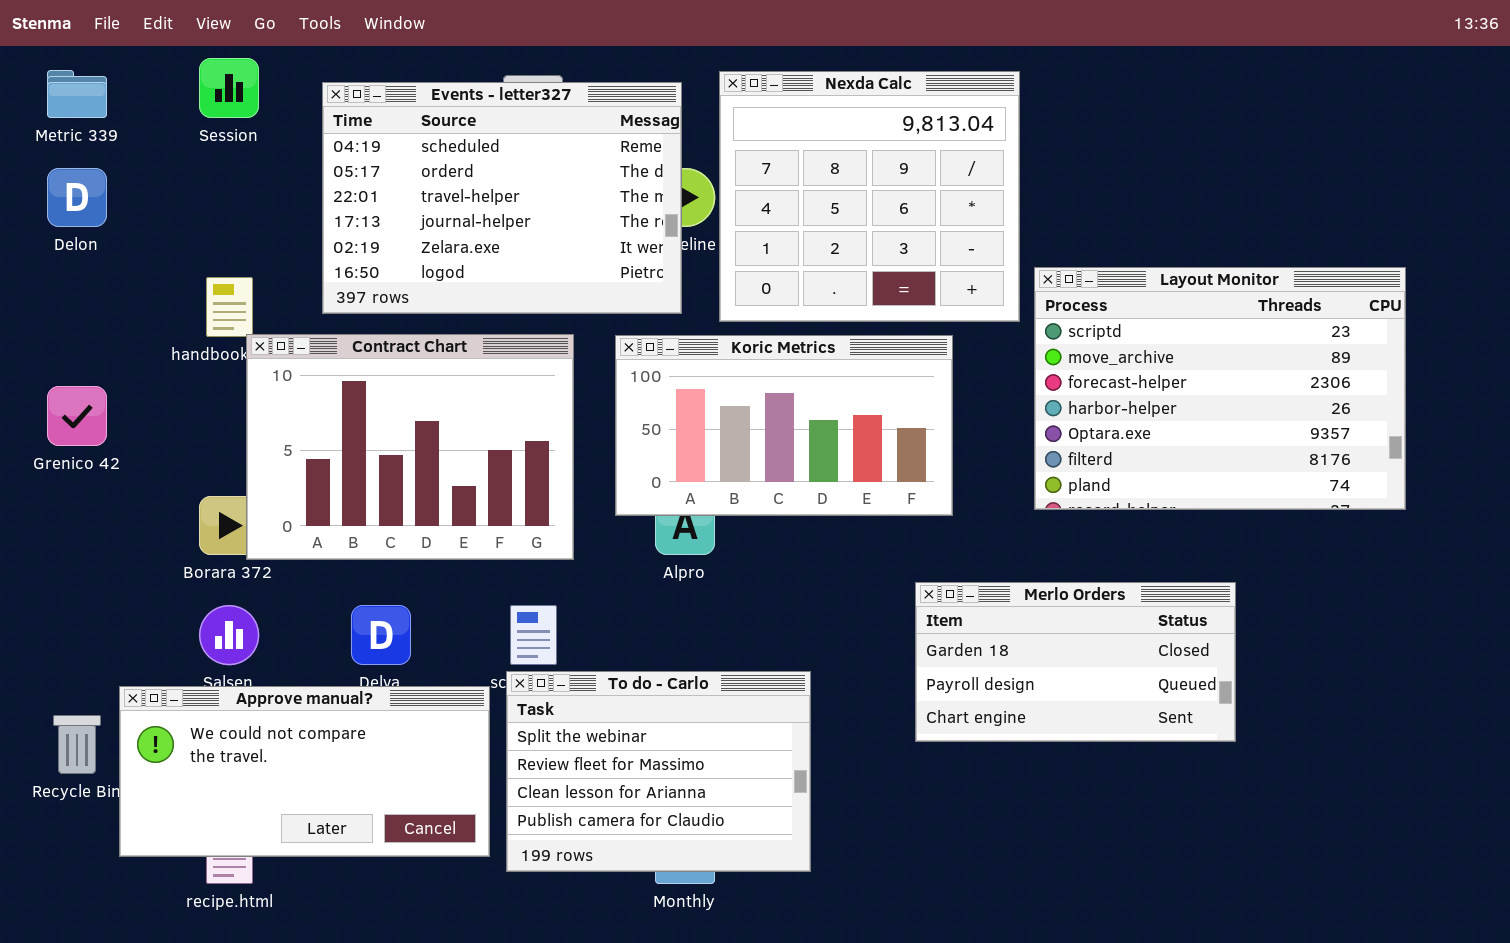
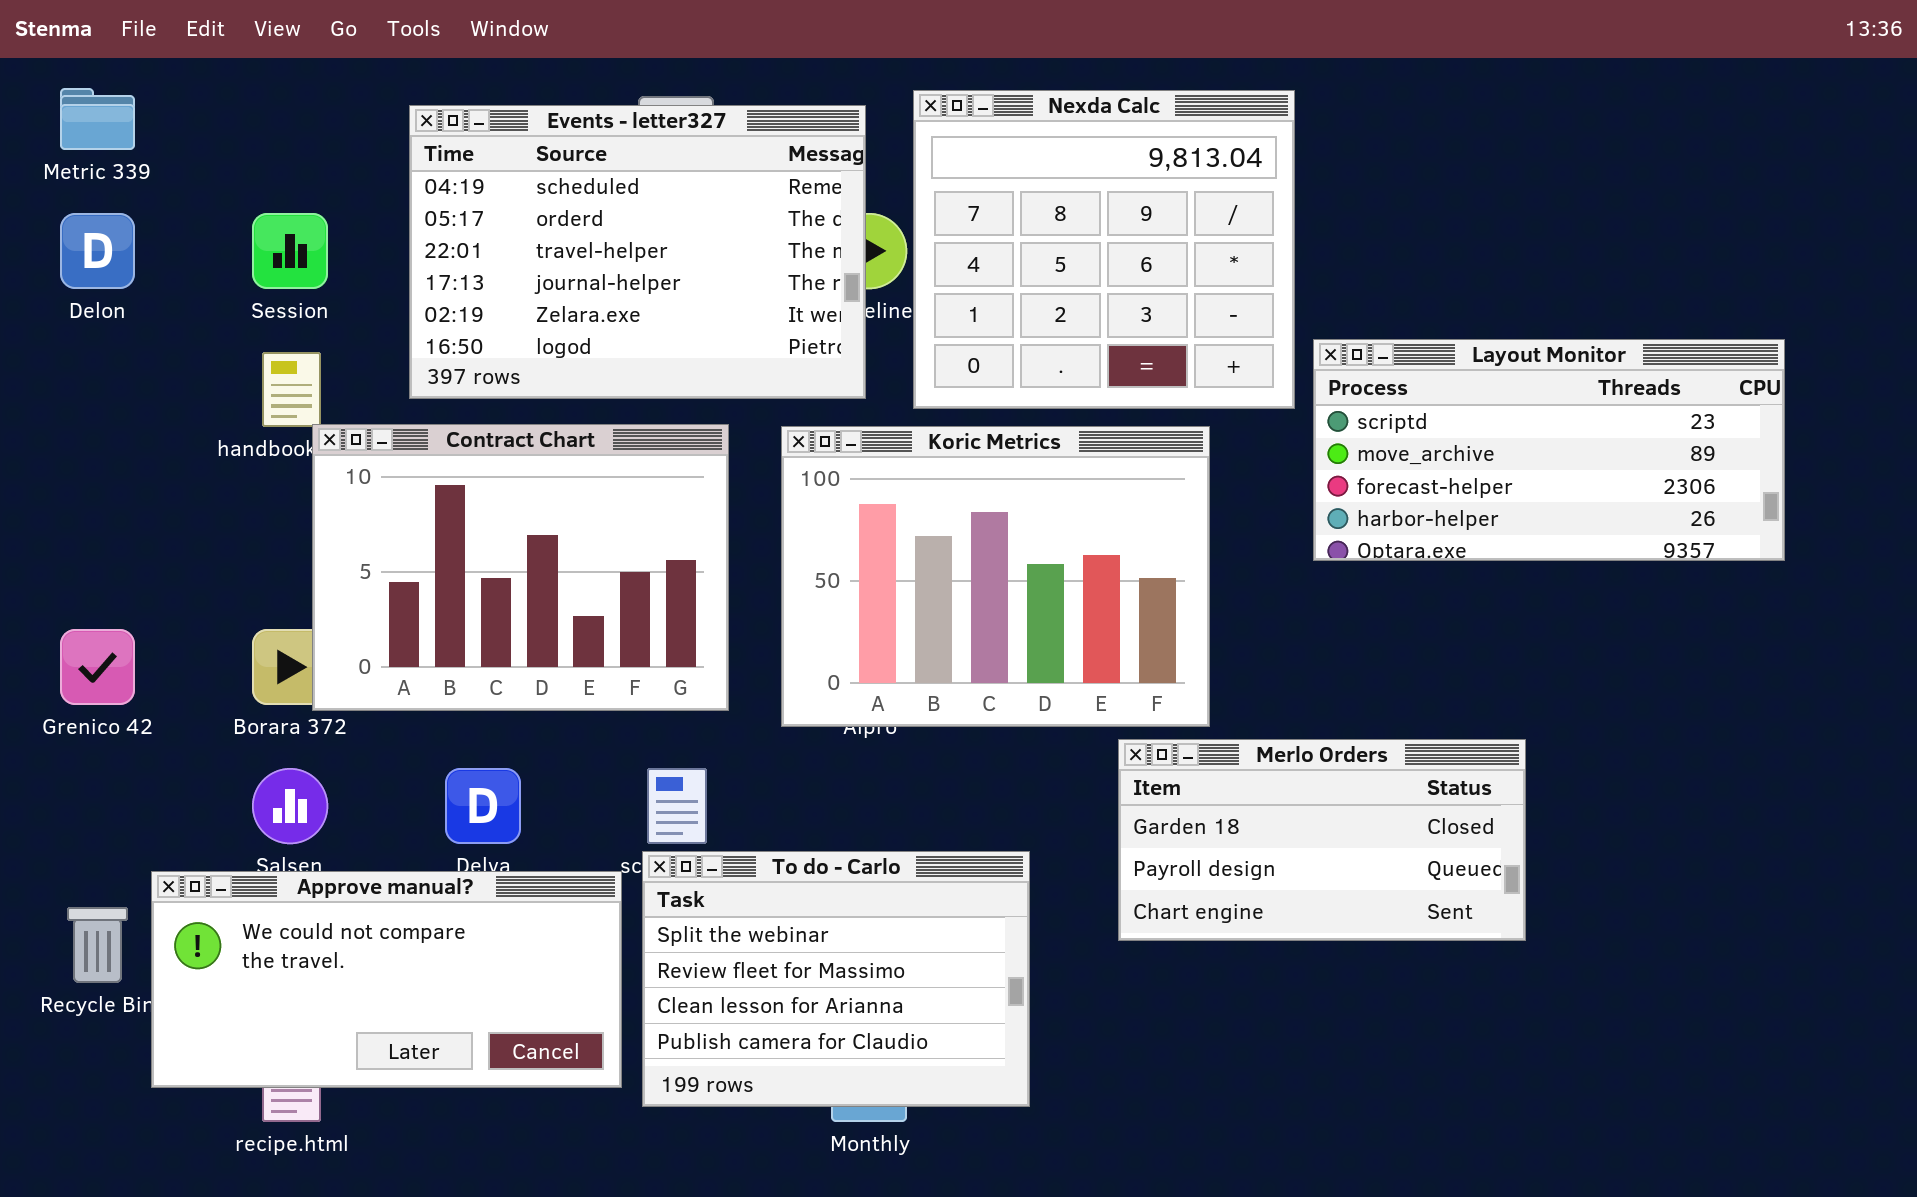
Session: [199,58,259,118] -> [252,213,328,289], moved
Layout Monitor: [1034,267,1406,510] -> [1313,339,1785,561], resized
Koric Metrics: [615,335,953,516] -> [781,426,1210,727], resized
Grenico 42: [47,386,107,446] -> [60,629,135,705], moved
Merlo Orders: [915,582,1236,742] -> [1118,739,1526,941], moved

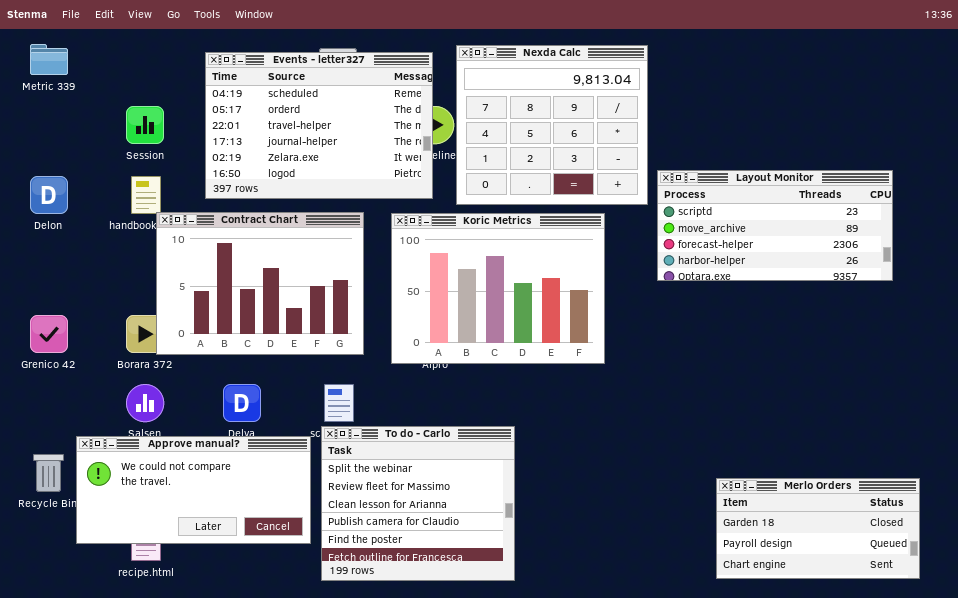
Delon: [60,213,135,289] -> [30,176,68,214], moved
Merlo Orders: [1118,739,1526,941] -> [716,478,920,579], moved
To do - Carlo: [642,851,1030,1107] -> [321,426,515,581], resized

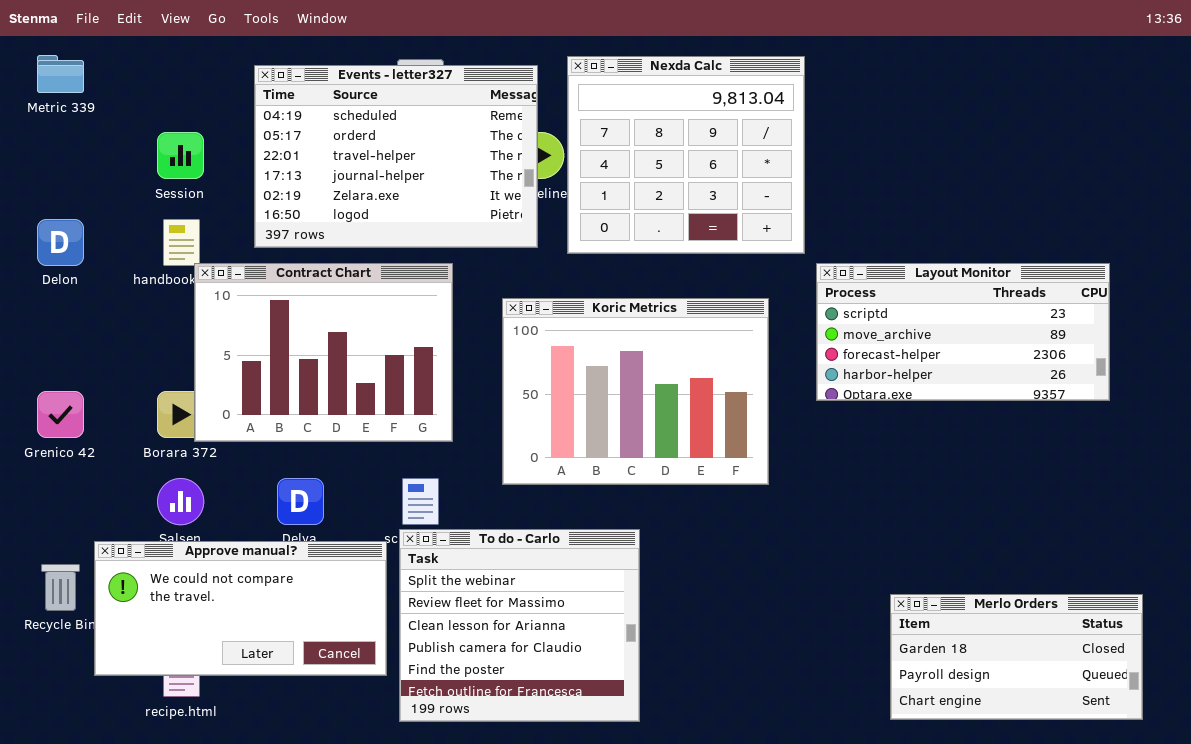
Layout Monitor: [657,170,893,281] -> [816,263,1110,401], moved
Koric Metrics: [391,213,605,364] -> [502,298,769,485], moved

